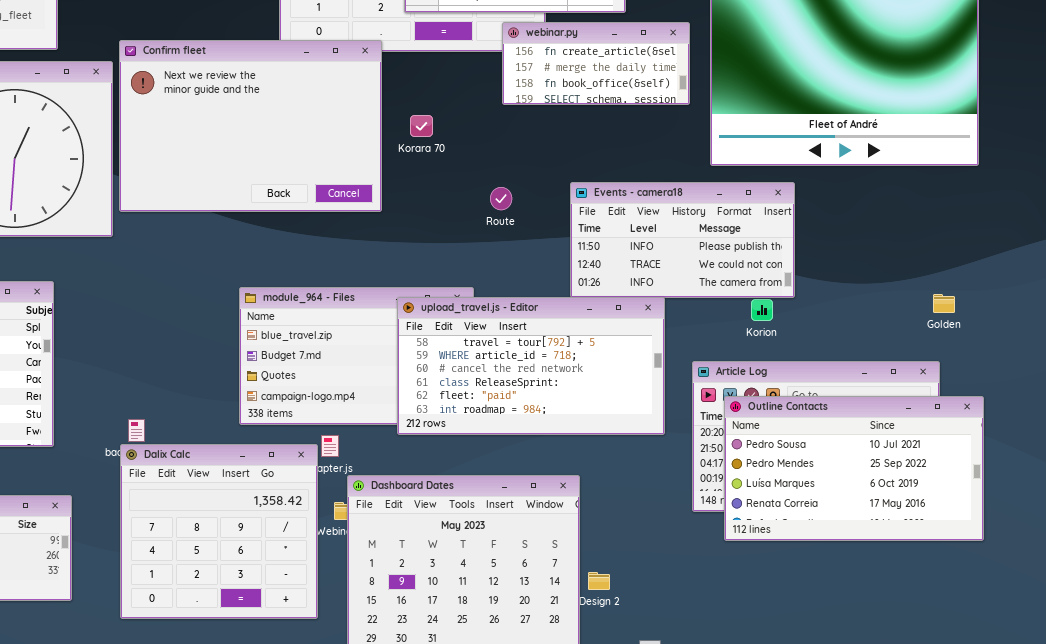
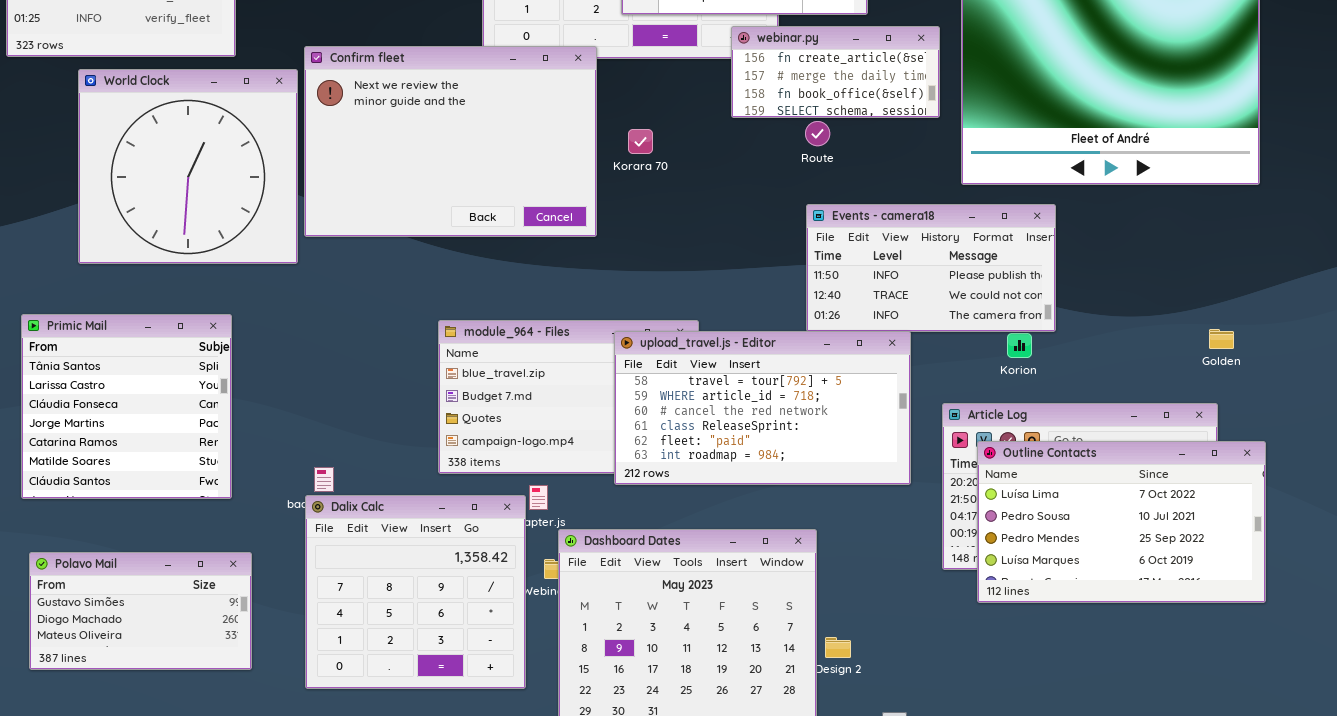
Route: [490,187,512,210] -> [805,121,830,146], moved
Outline Contacts: [724,396,984,541] -> [977,441,1266,603], scrolled up 1 row

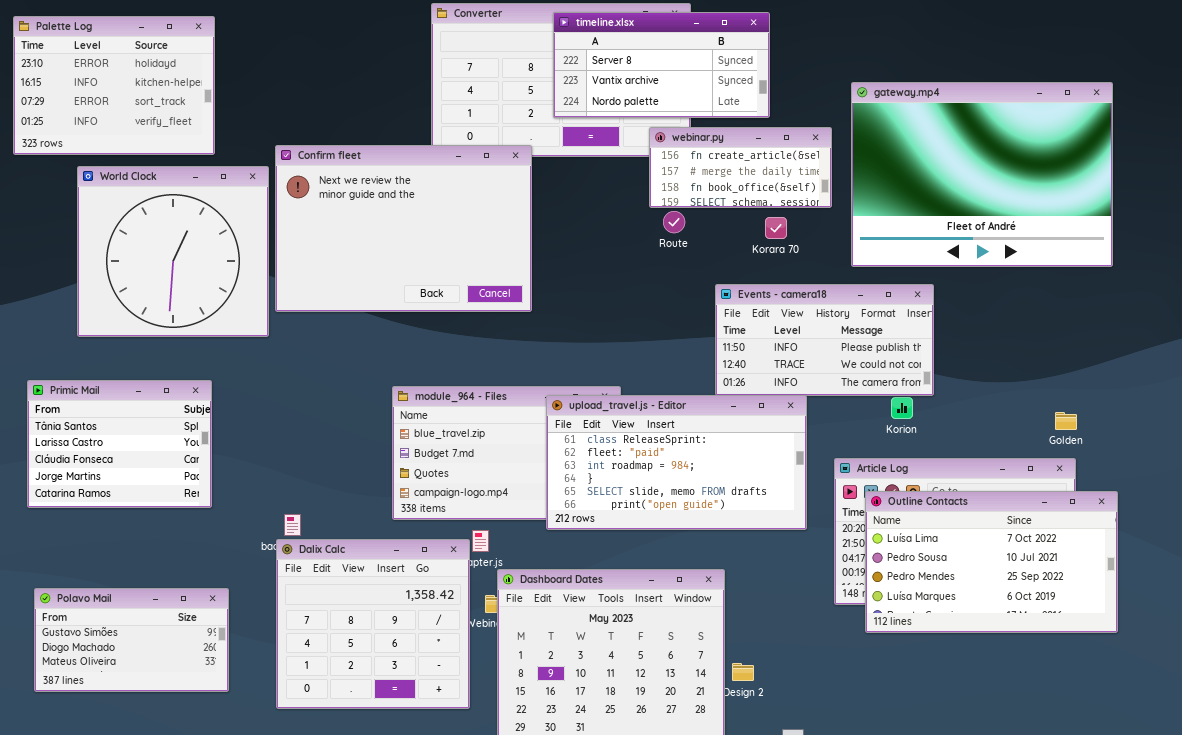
Route: [805,121,830,146] -> [663,211,685,233], moved
Korara 70: [628,129,653,154] -> [765,217,787,239], moved
Primic Mail: [21,314,232,499] -> [27,380,212,508], resized
Golden: [1209,329,1234,349] -> [1055,412,1077,430], moved
upload_travel.js - Editor: [614,331,911,485] -> [546,395,807,530], scrolled down 3 rows

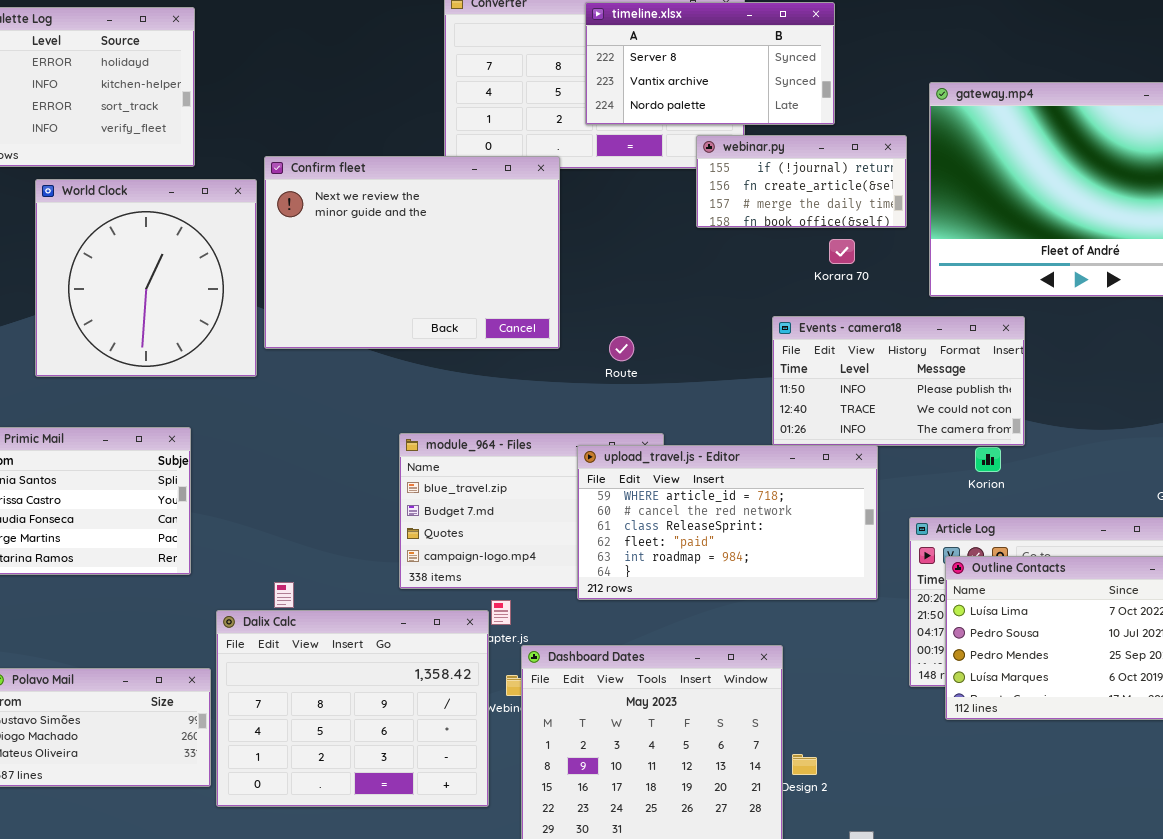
webinar.py: [649,127,832,208] -> [696,135,907,228], scrolled up 1 row
Route: [663,211,685,233] -> [609,336,634,361], moved
upload_travel.js - Editor: [546,395,807,530] -> [577,445,878,600], scrolled up 2 rows
Dalix Calc: [276,539,470,709] -> [216,610,489,807], resized

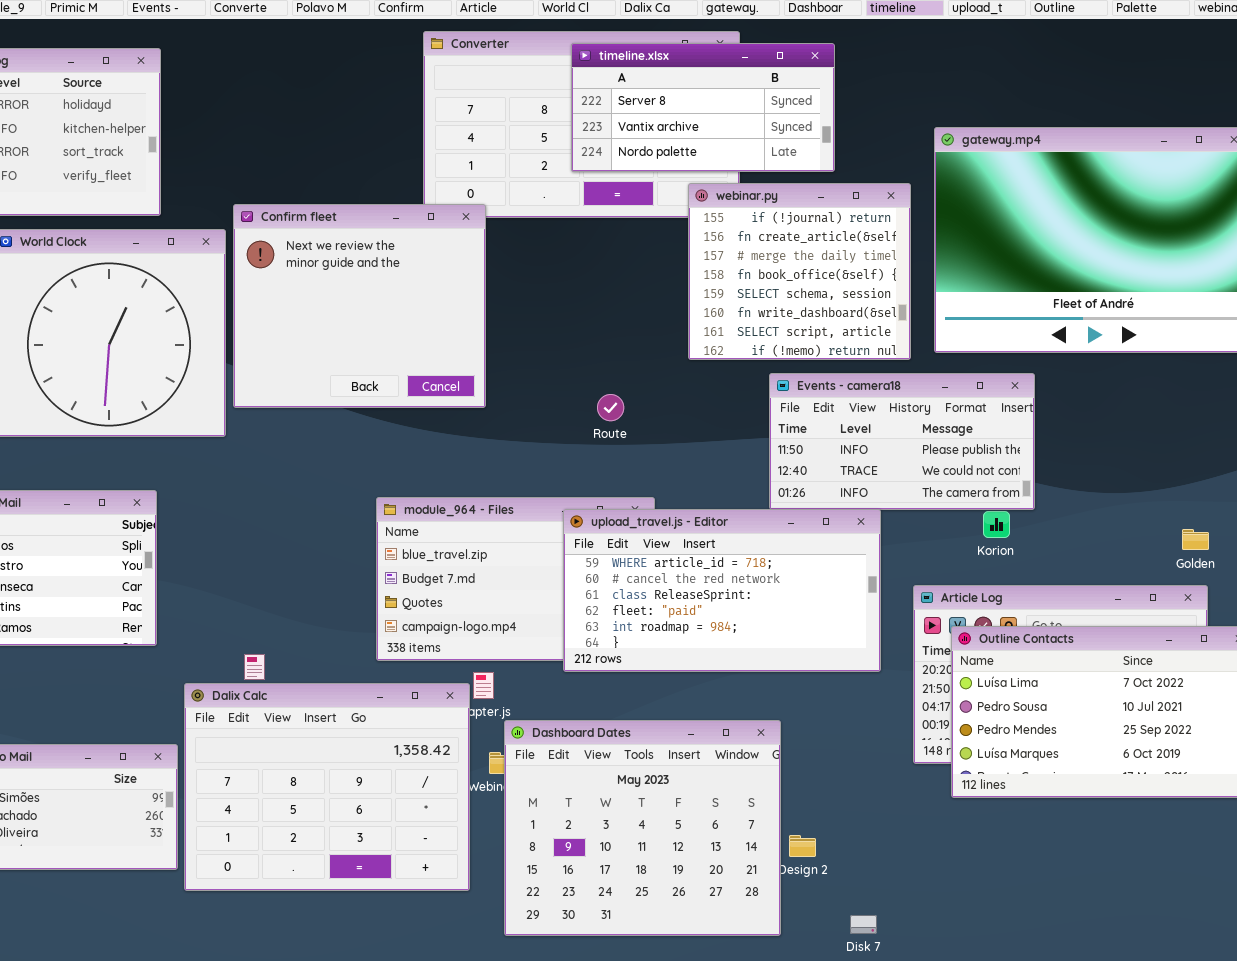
webinar.py: [696,135,907,228] -> [688,183,911,360], resized
Confirm fleet: [264,156,560,349] -> [233,204,486,408], resized

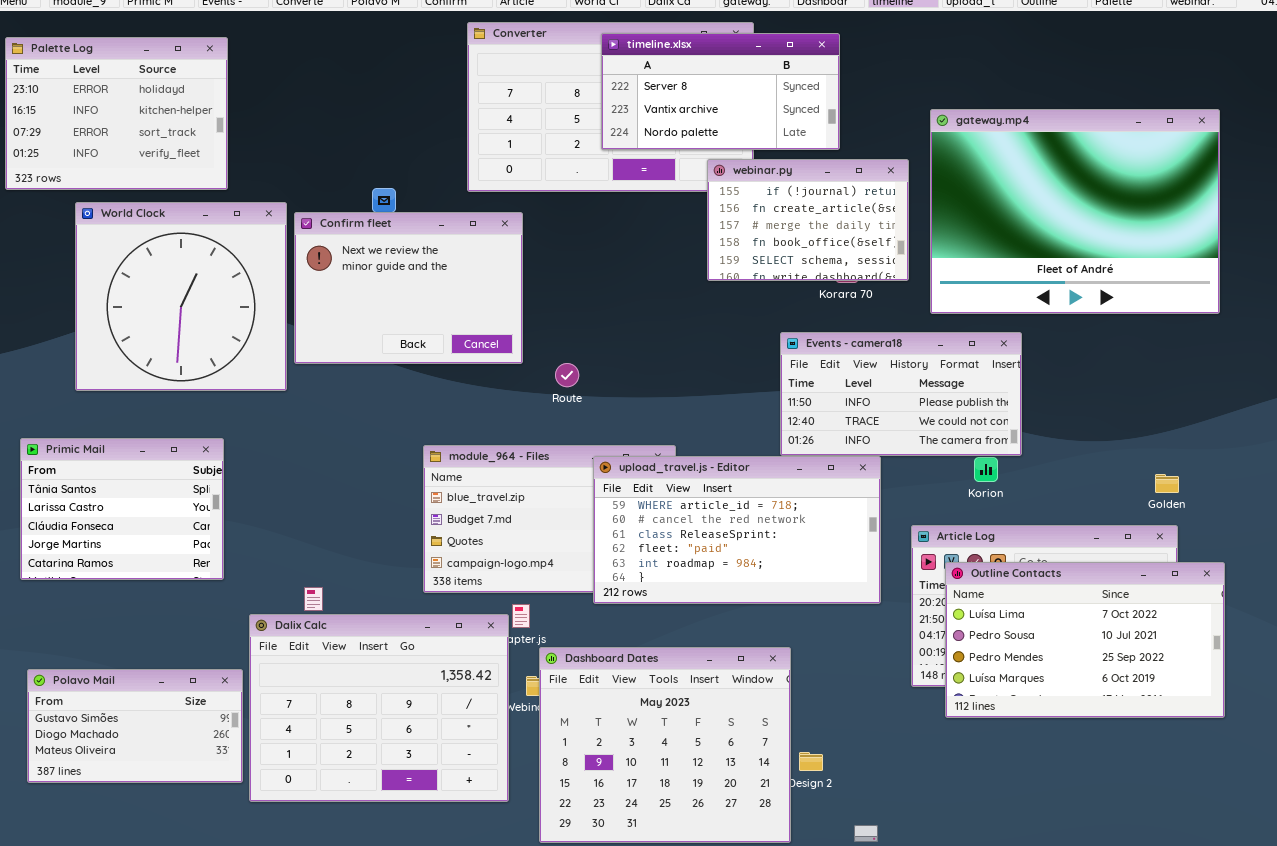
webinar.py: [688,183,911,360] -> [707,159,909,281], resized
Confirm fleet: [233,204,486,408] -> [294,212,523,364], resized
Route: [597,394,624,421] -> [555,363,579,387], moved

